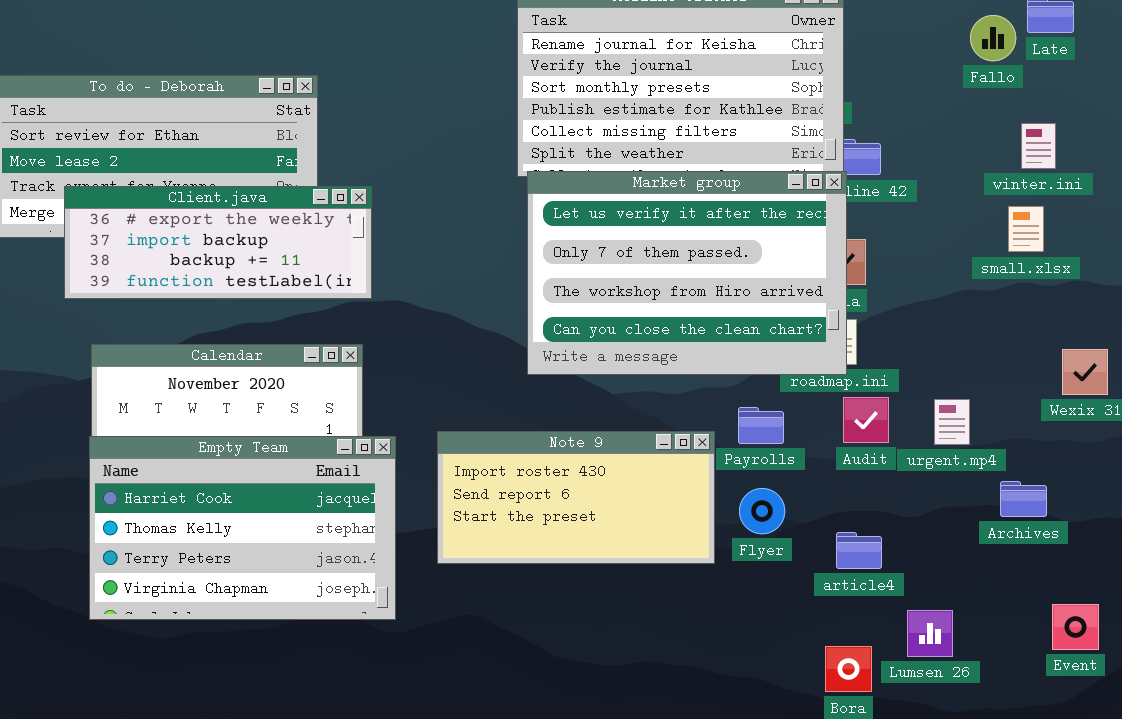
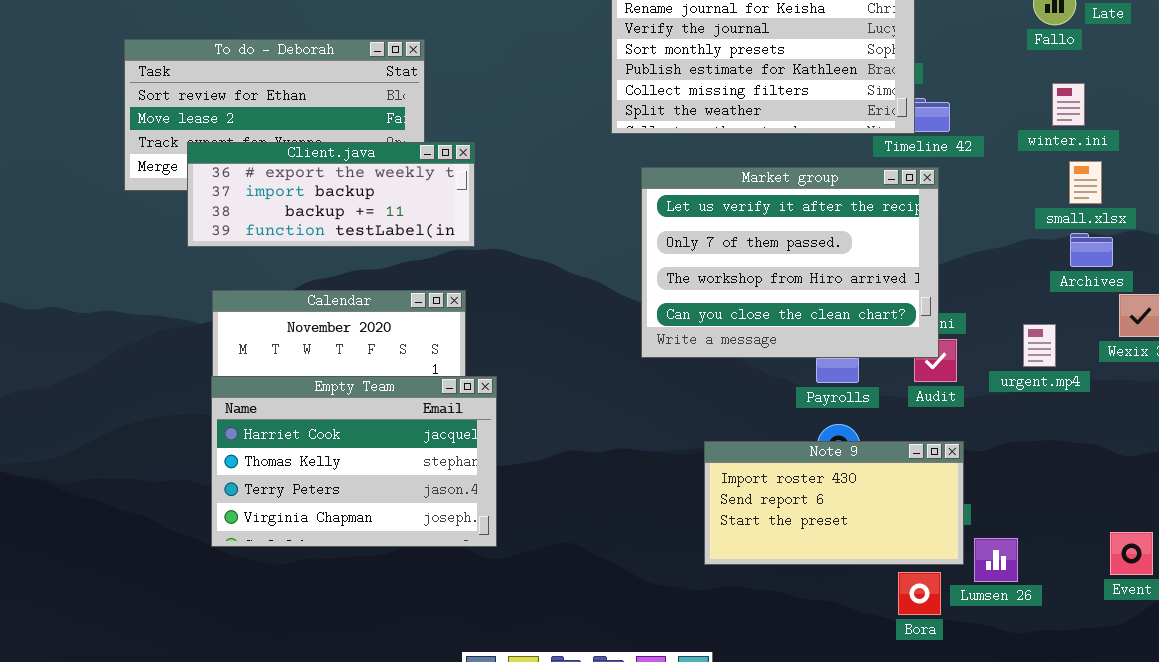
winter.ini: [1021,123,1056,169] -> [1052,83,1085,126], moved
Market group: [527,171,847,375] -> [641,167,939,358], moved
urgent.mp4: [934,399,970,445] -> [1023,324,1056,367], moved
Note 9: [437,431,715,564] -> [704,441,964,565], moved
Archives: [1000,481,1047,517] -> [1070,233,1113,267], moved

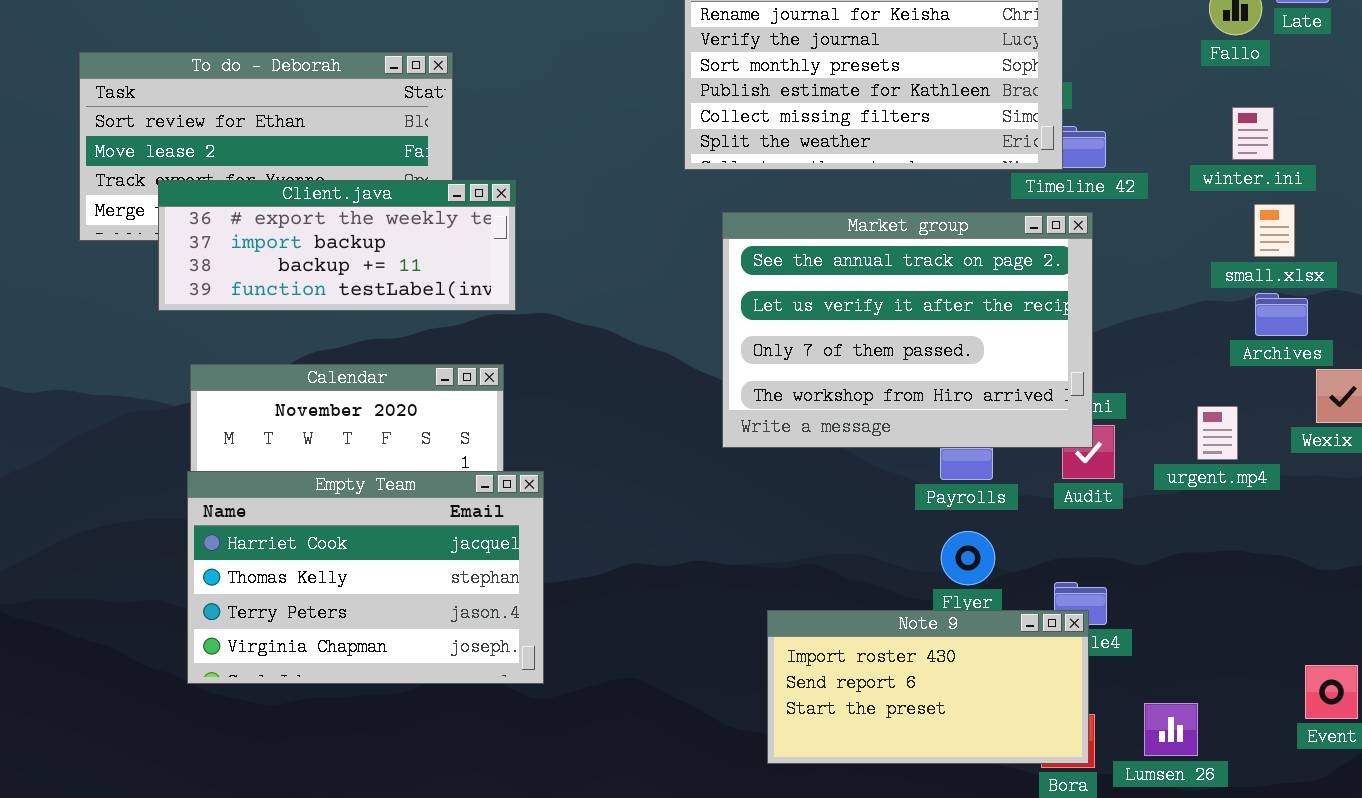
Market group: [641,167,939,358] -> [722,212,1093,448], scrolled up 1 row
Note 9: [704,441,964,565] -> [767,610,1089,764], moved
Lumsen 26: [974,538,1018,582] -> [1144,703,1198,756], moved

